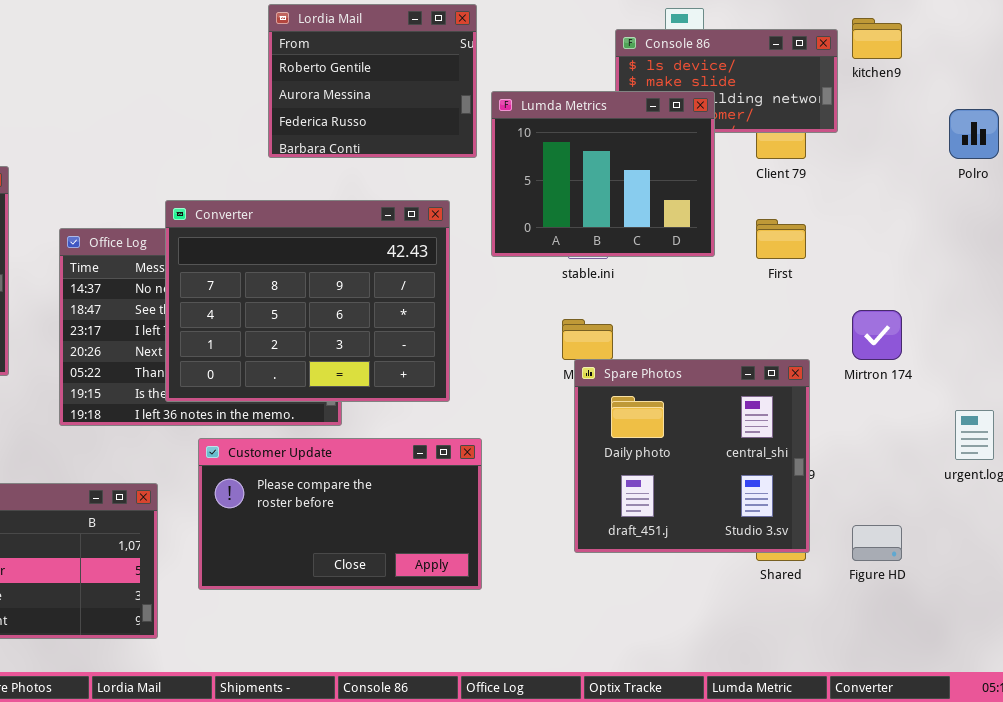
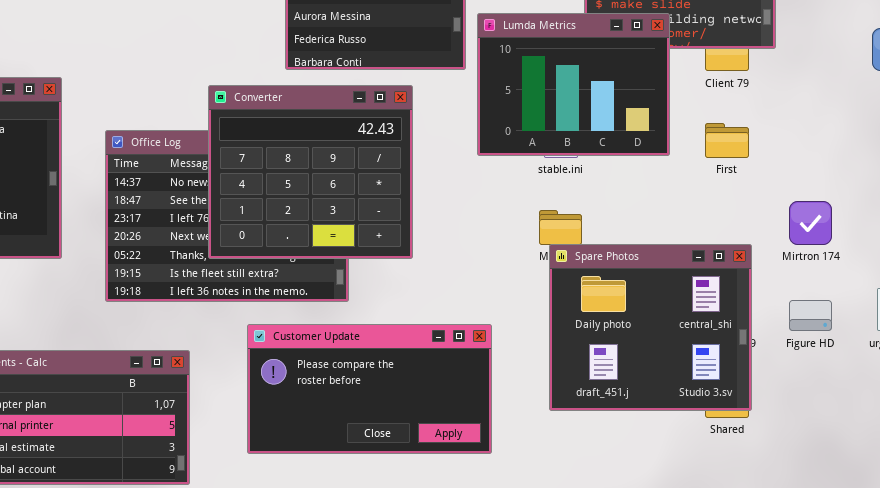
Converter: [165,200,450,402] -> [208,85,413,259], moved, resized
Customer Update: [198,438,482,590] -> [247,324,492,454], moved
Figure HD: [852,525,902,561] -> [789,300,832,331], moved

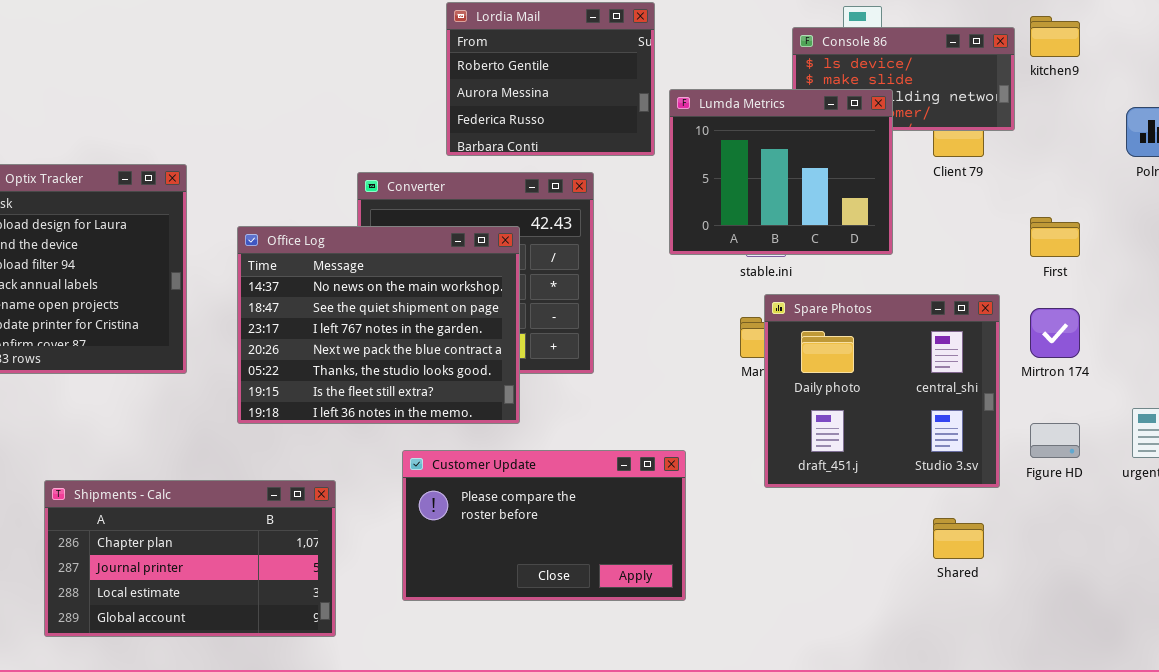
First: [705,123,749,158] -> [1030,217,1080,257], moved
Office Log: [105,130,349,302] -> [237,226,520,424], raised
Spare Photos: [549,244,752,411] -> [764,294,1000,488], moved

